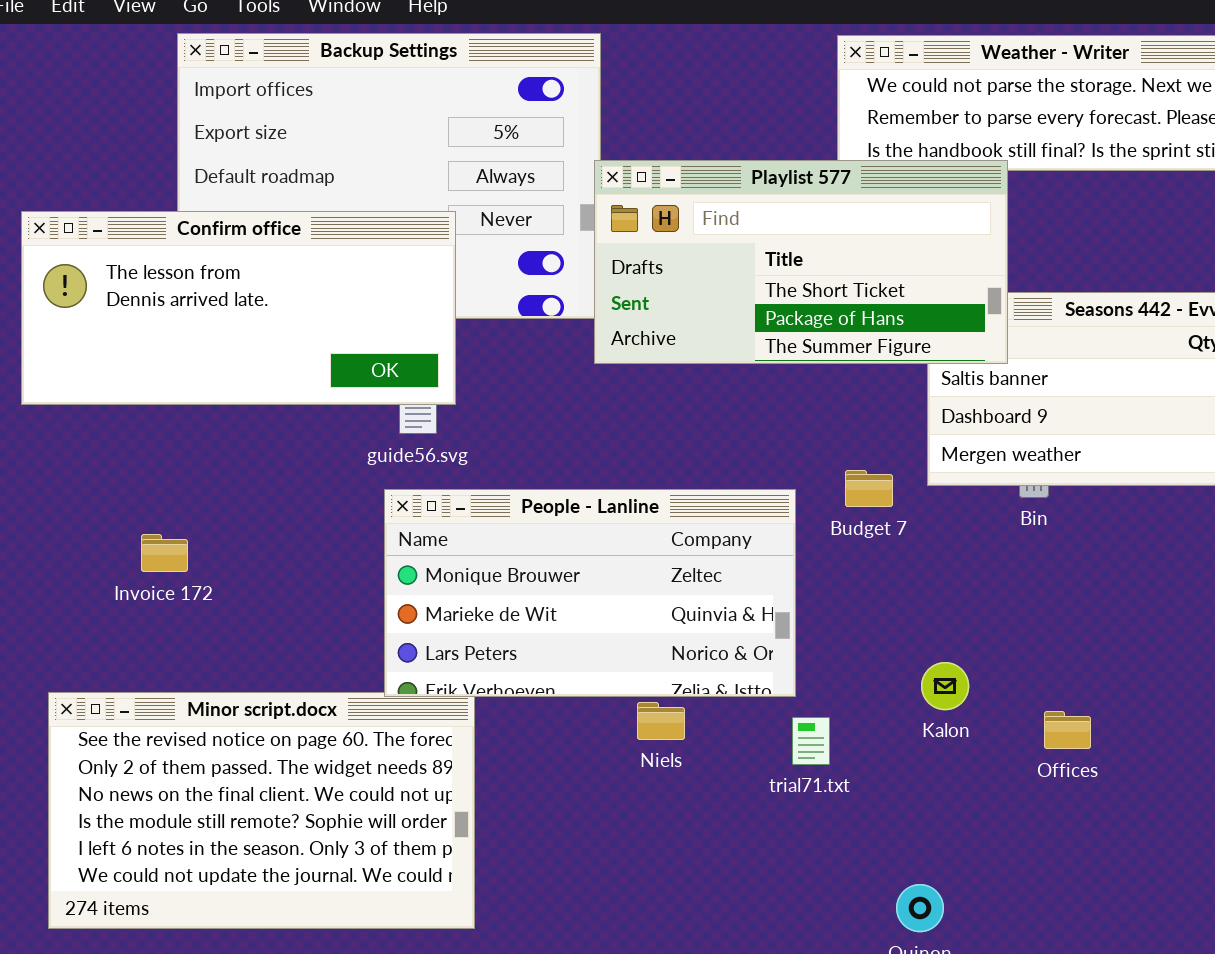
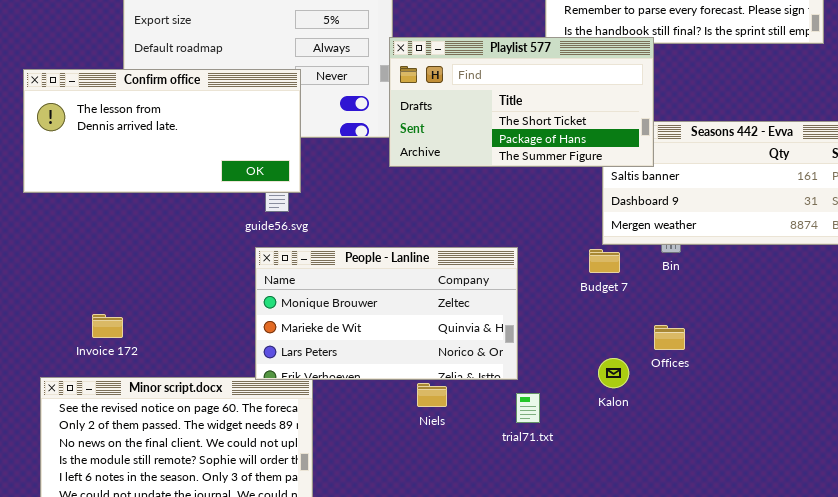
Budget 7: [845,470,893,507] -> [589,249,620,273], moved
Invoice 172: [141,534,188,572] -> [92,314,123,338], moved
Offices: [1044,711,1091,749] -> [654,325,685,350], moved

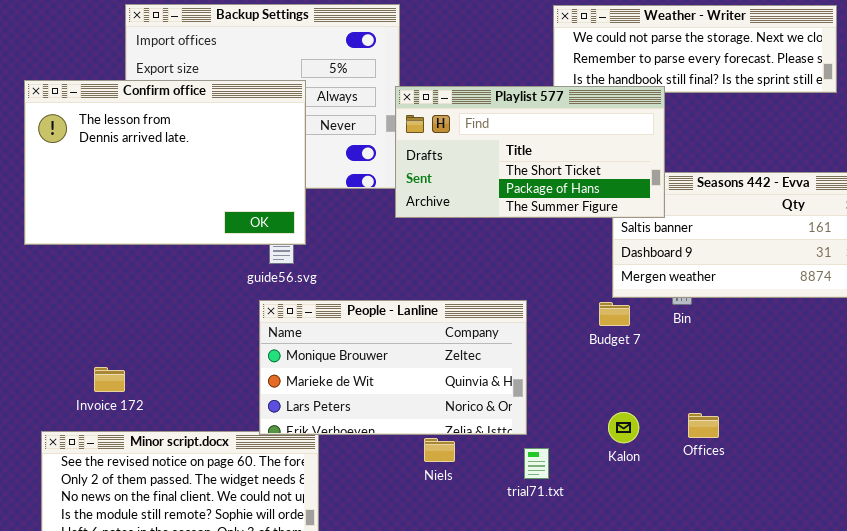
Confirm office: [23,69,301,193] -> [24,80,306,245], resized
Offices: [654,325,685,350] -> [688,413,719,438], moved

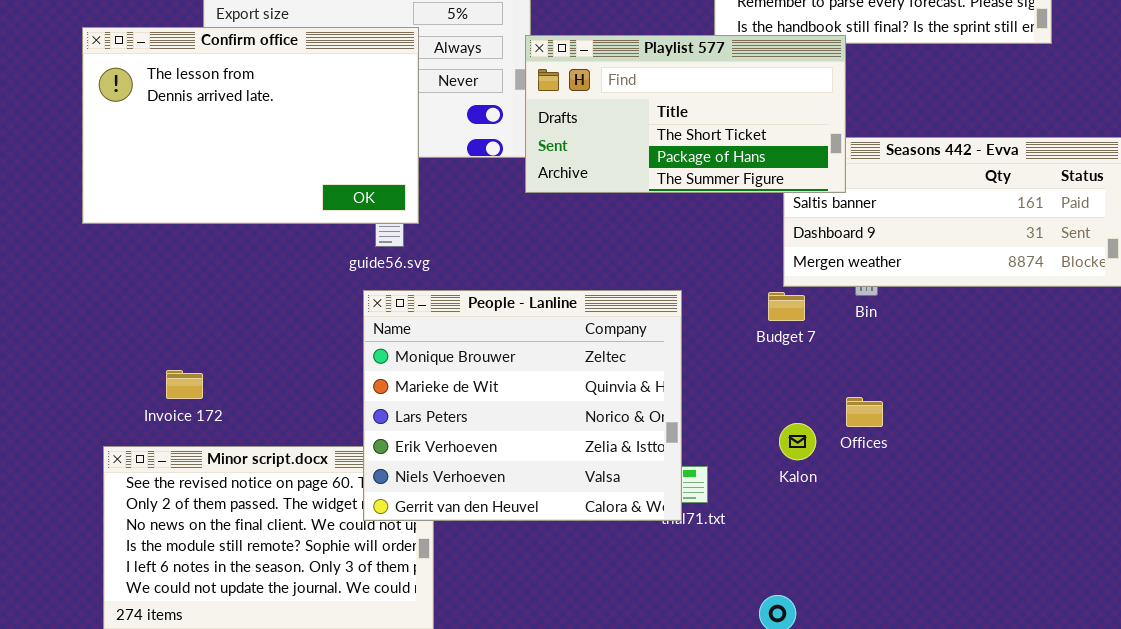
People - Lanline: [259,300,527,435] -> [363,290,682,521], resized
Offices: [688,413,719,438] -> [846,397,883,427], moved

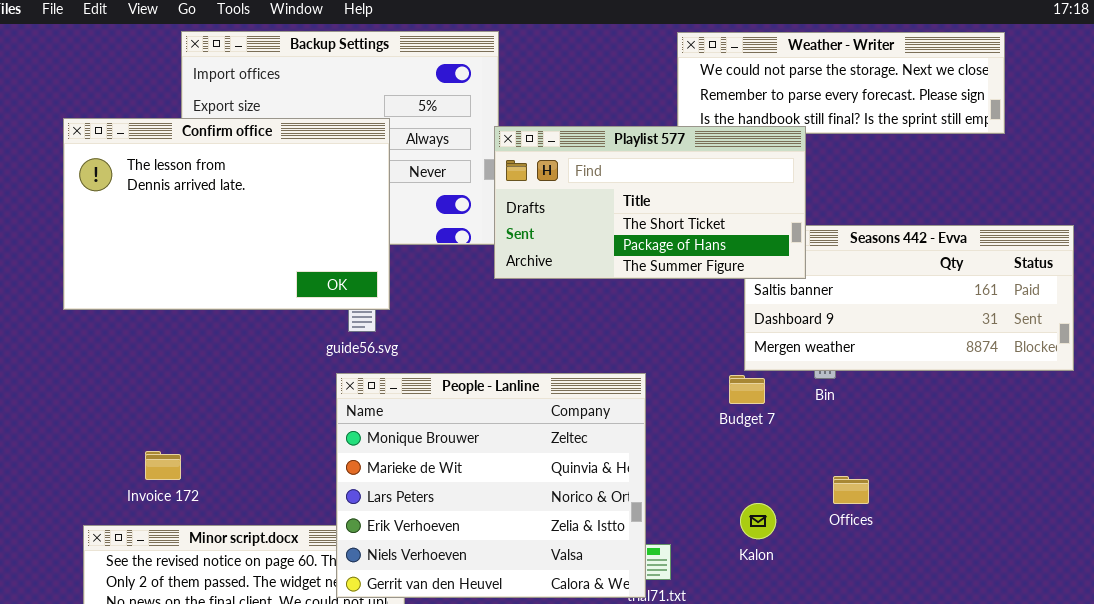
Offices: [846,397,883,427] -> [833,476,869,504], moved

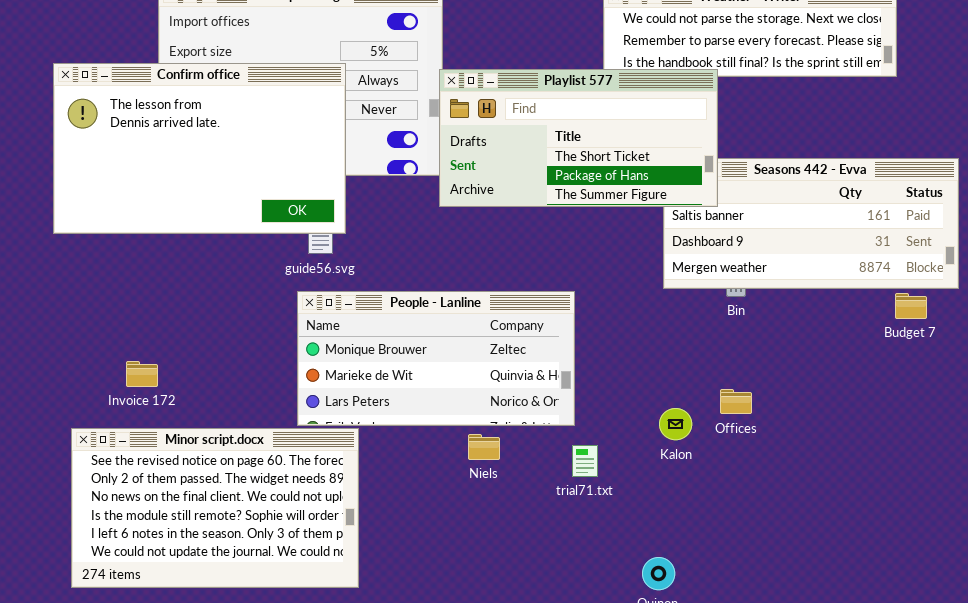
People - Lanline: [336,373,646,598] -> [297,291,575,426], resized
Budget 7: [729,375,765,404] -> [895,293,927,319], moved
Offices: [833,476,869,504] -> [720,389,752,414], moved

